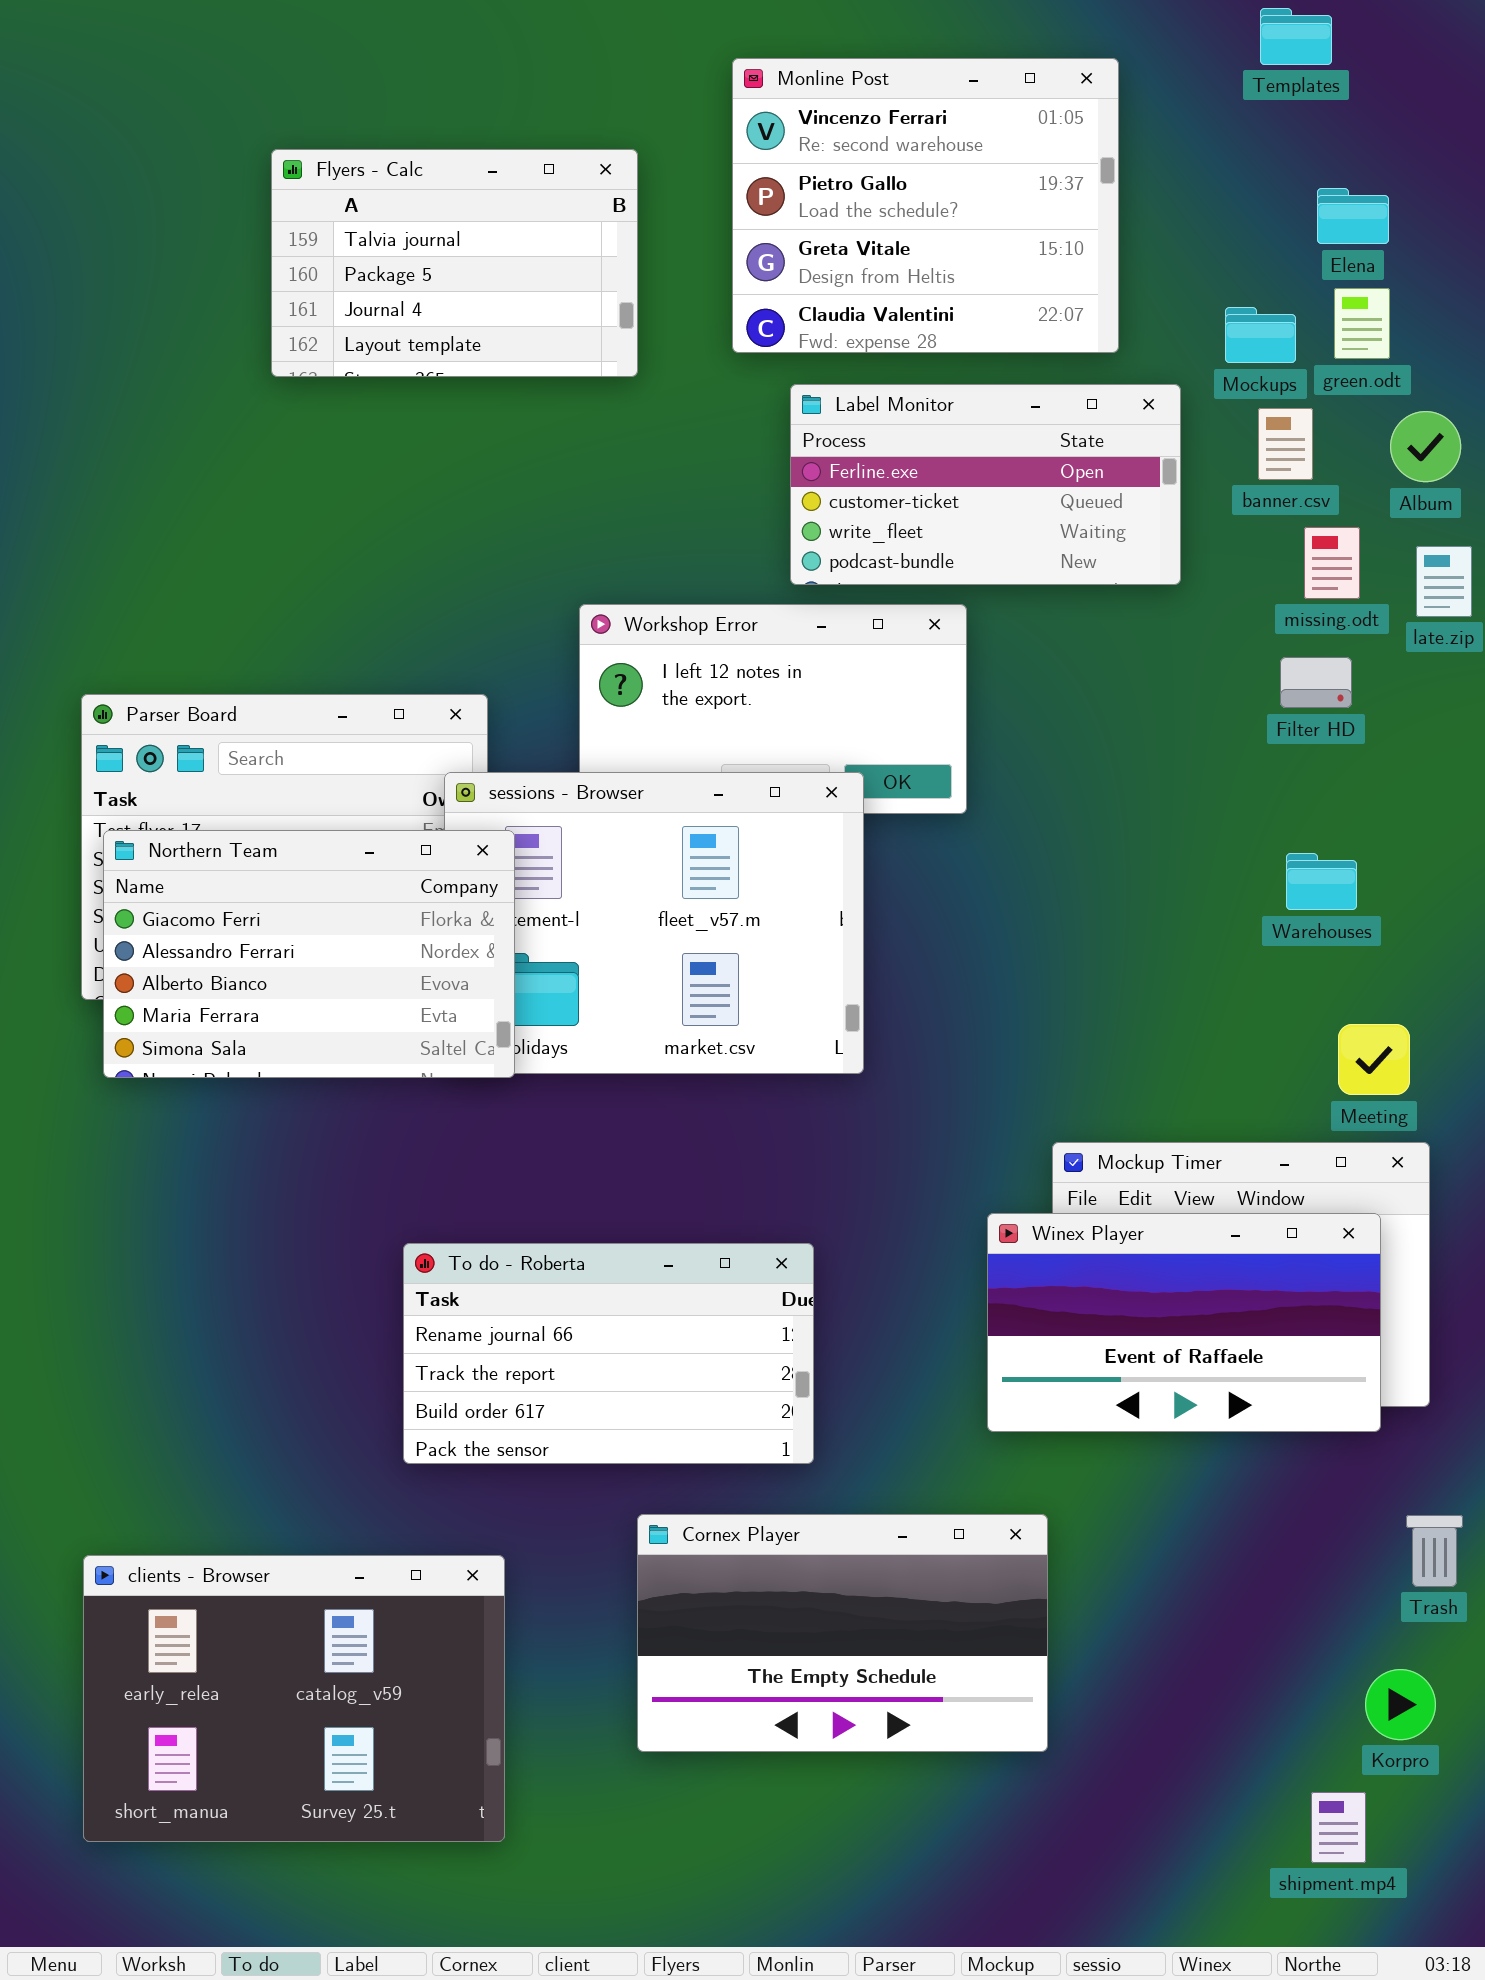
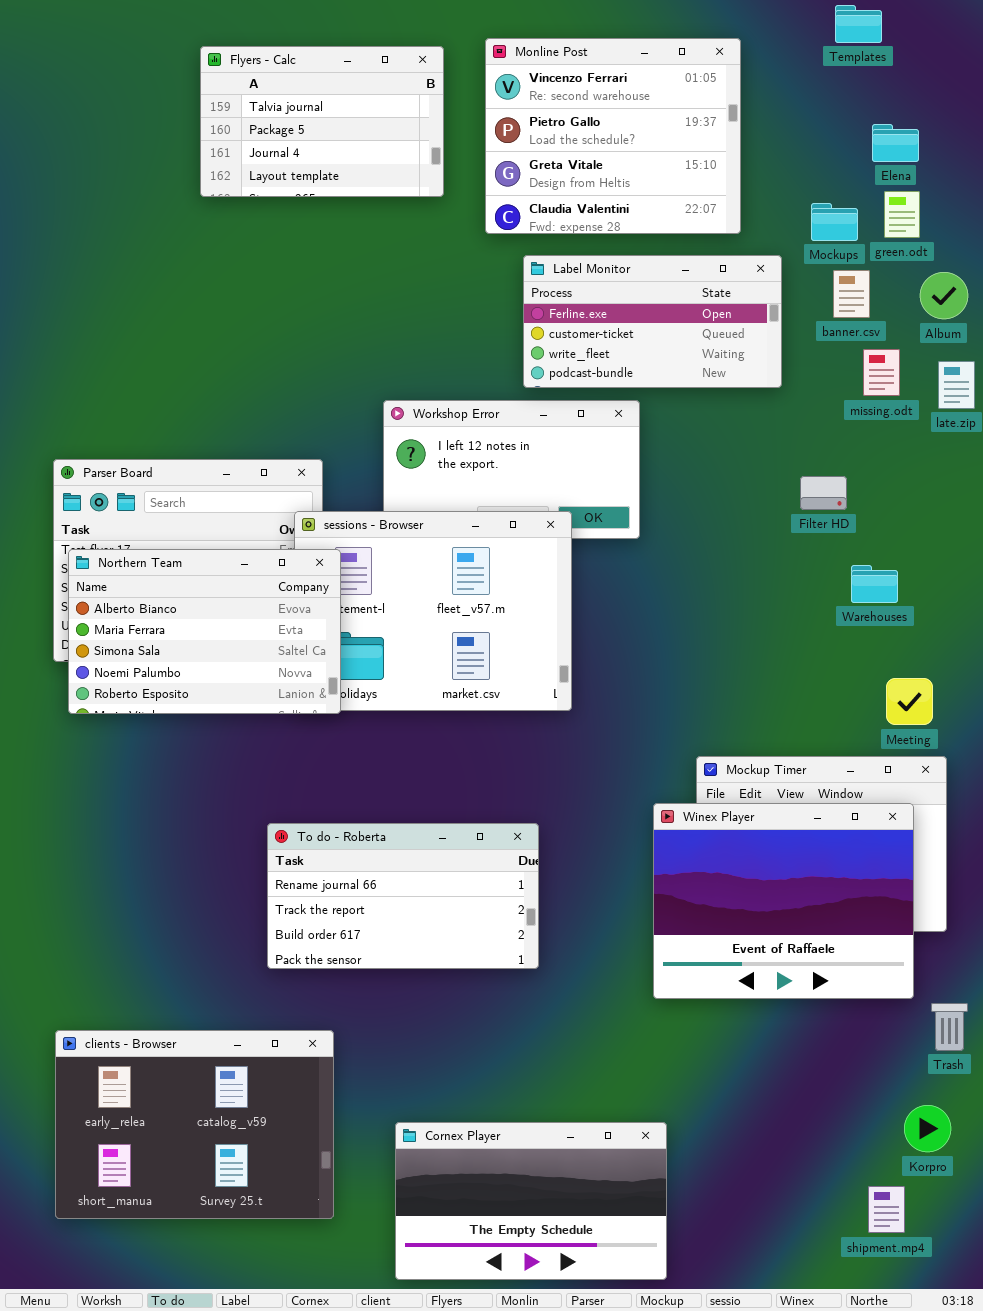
Flyers - Calc: [271,149,638,377] -> [200,46,444,197], moved
Filter HD: [1280,657,1352,708] -> [800,476,847,510], moved
Northern Team: [103,830,515,1078] -> [68,549,341,714], scrolled down 2 rows
Winex Player: [987,1213,1381,1432] -> [653,803,914,999], resized
Cornex Player: [637,1514,1048,1752] -> [395,1122,667,1280], moved

